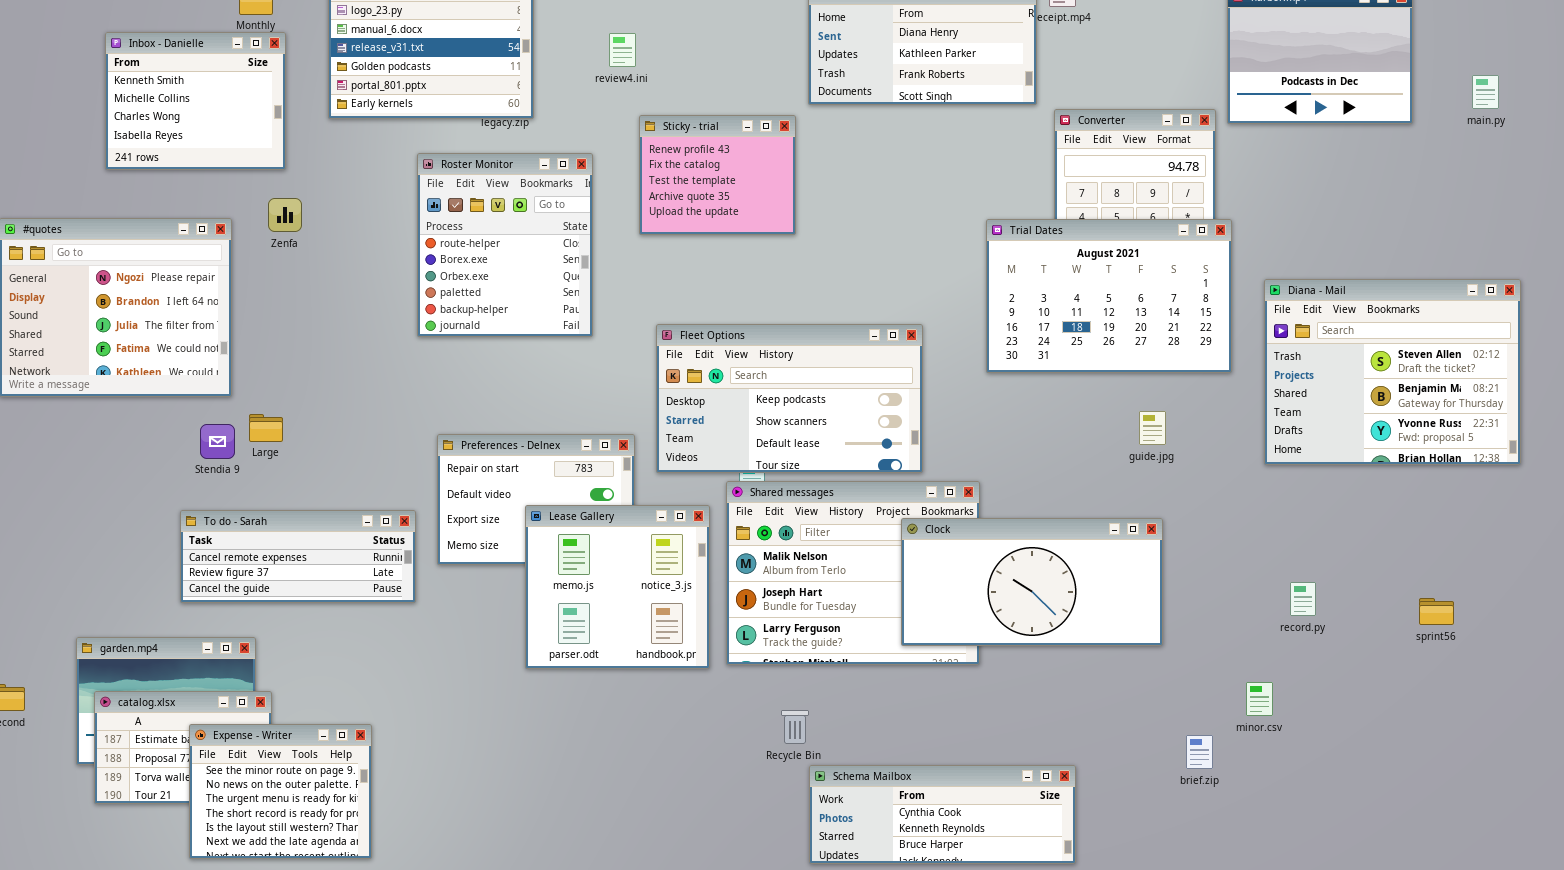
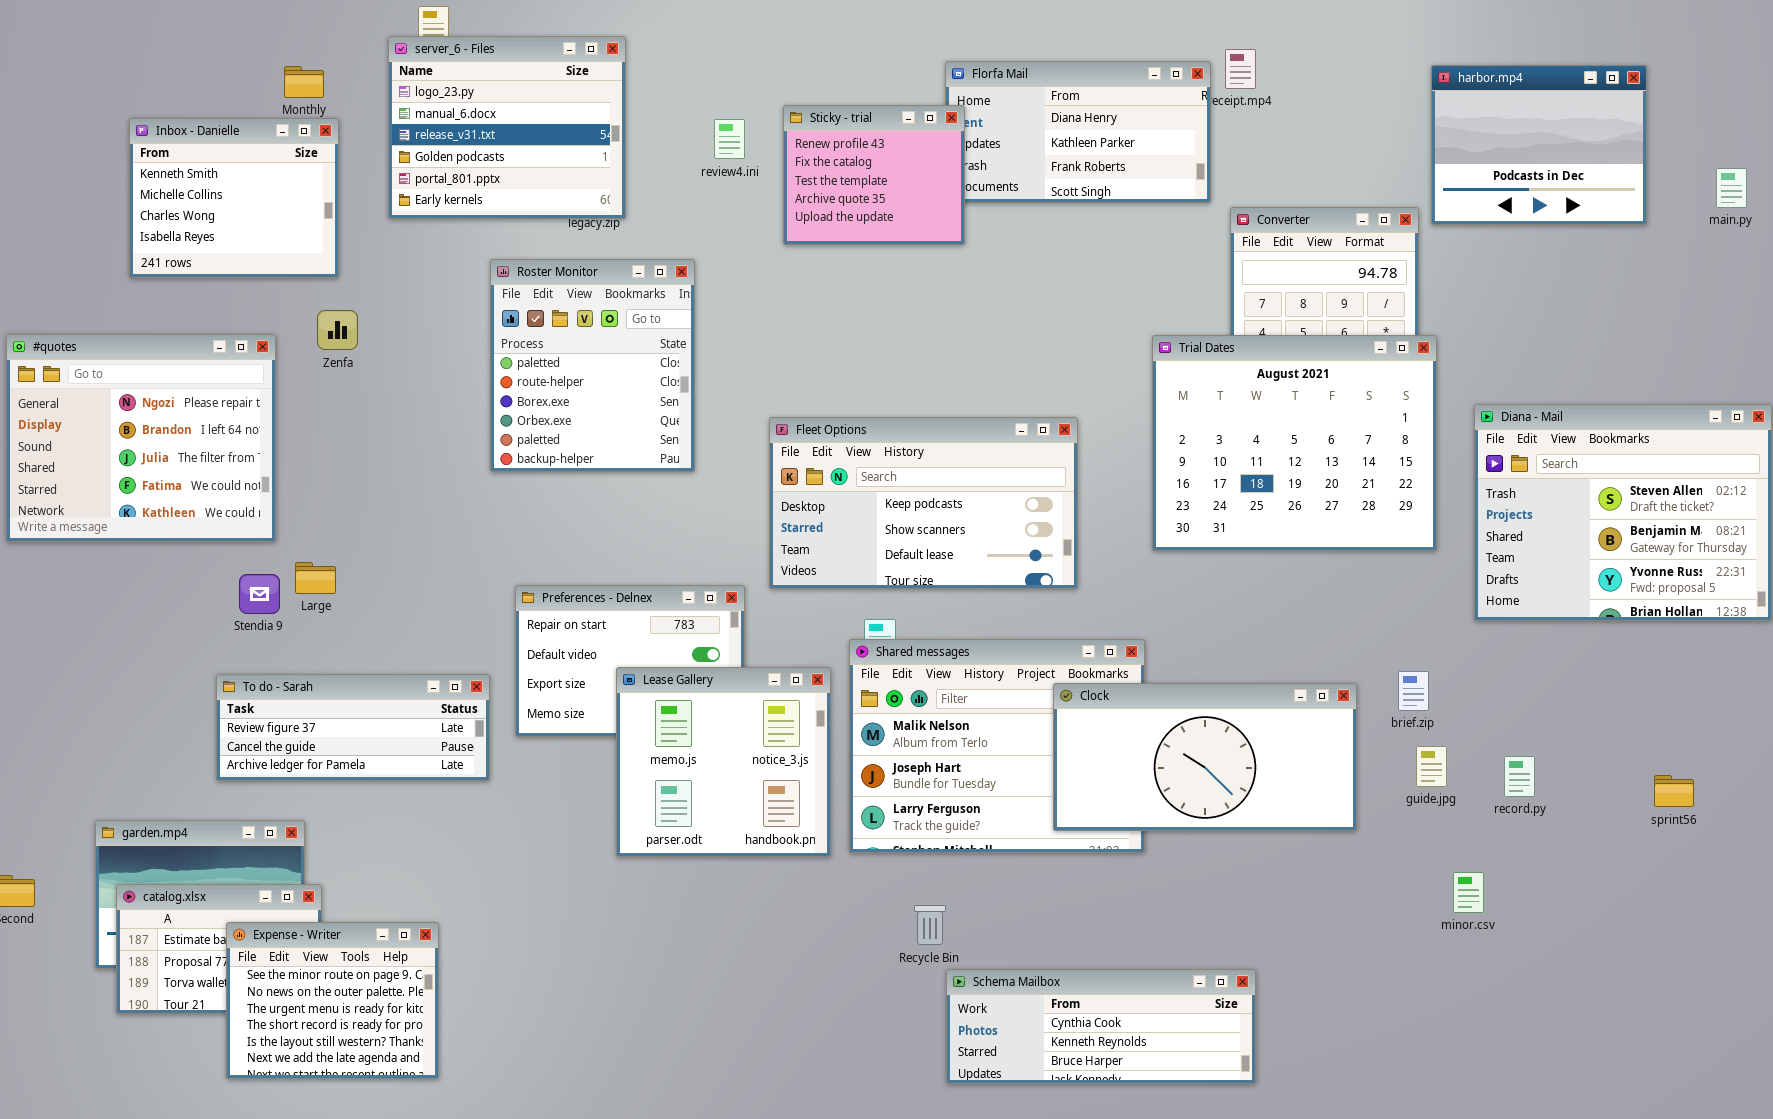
Sticky - trial: [639,115,796,235] -> [783,105,965,245], moved
Roster Monitor: [417,153,593,337] -> [490,259,695,472], scrolled up 1 row
Trial Dates: [986,219,1232,373] -> [1152,335,1437,551], resized
Fleet Options: [656,324,923,473] -> [769,417,1078,589], moved
guide.jpg: [1139,411,1166,445] -> [1416,746,1447,787], moved
To do - Sarah: [180,510,416,603] -> [216,674,490,781], scrolled down 1 row
brief.zip: [1186,735,1213,769] -> [1398,671,1429,711], moved

